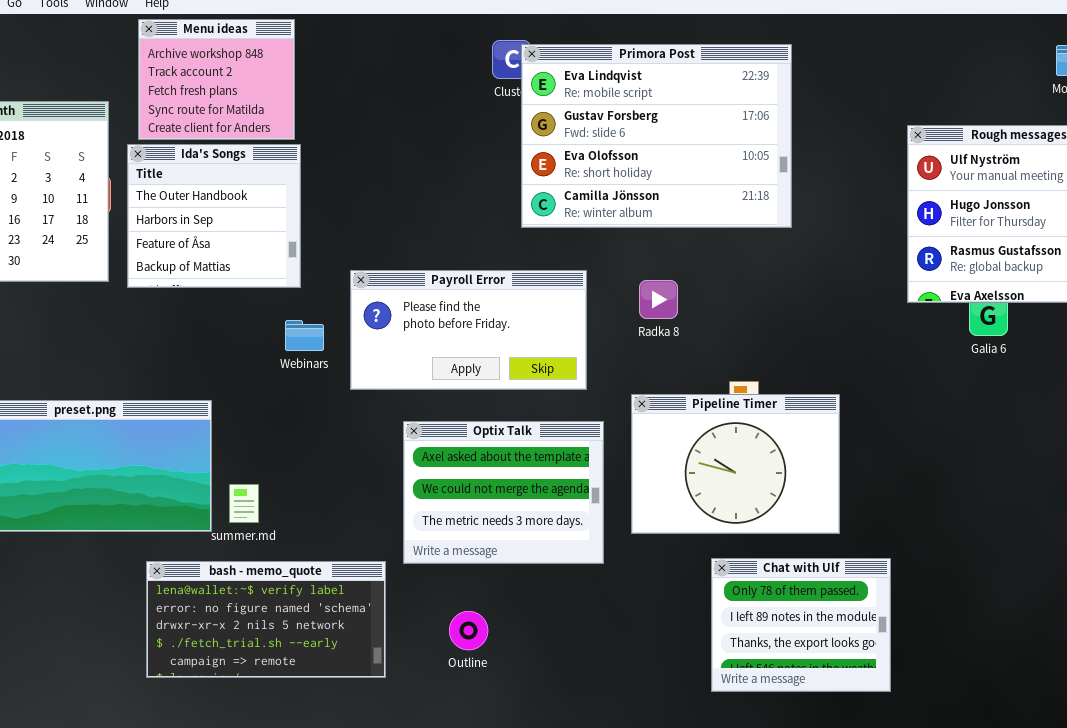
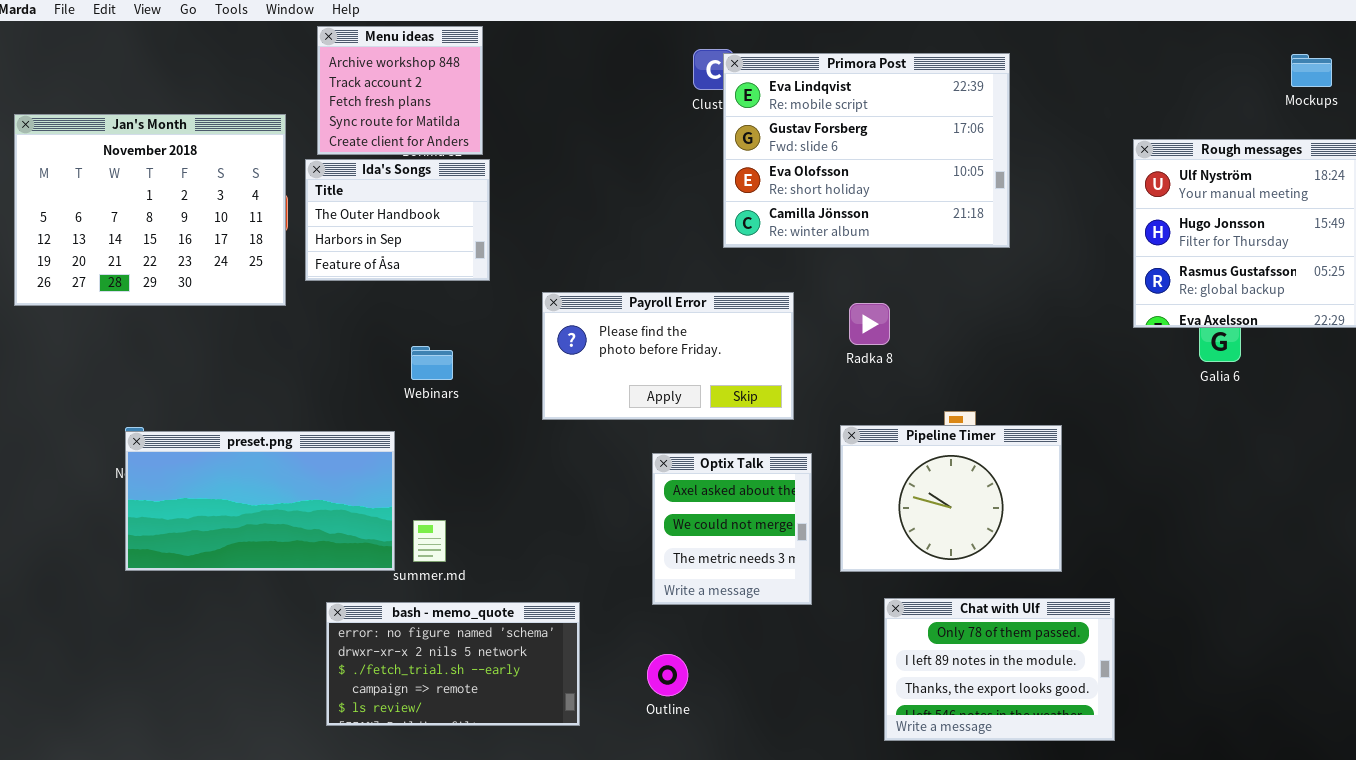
Ida's Songs: [127,144,301,288] -> [305,159,490,281], resized
Webinars: [285,320,324,351] -> [411,346,453,380], moved
Optix Talk: [403,421,604,564] -> [652,453,812,605], resized
Chat with Ulf: [711,558,891,692] -> [884,598,1115,741], resized
bash - memo_quote: [146,561,386,678] -> [326,602,580,726], scrolled down 1 row

